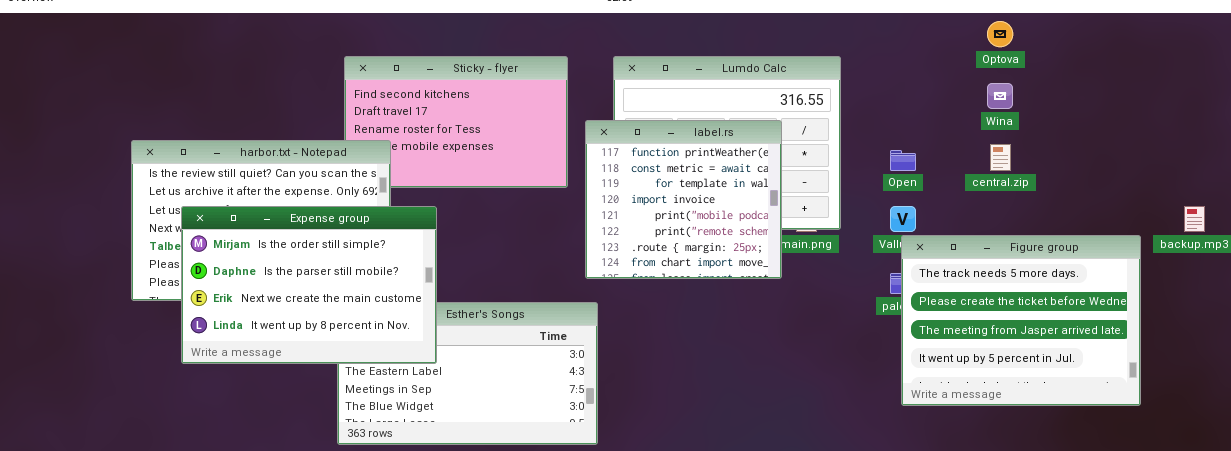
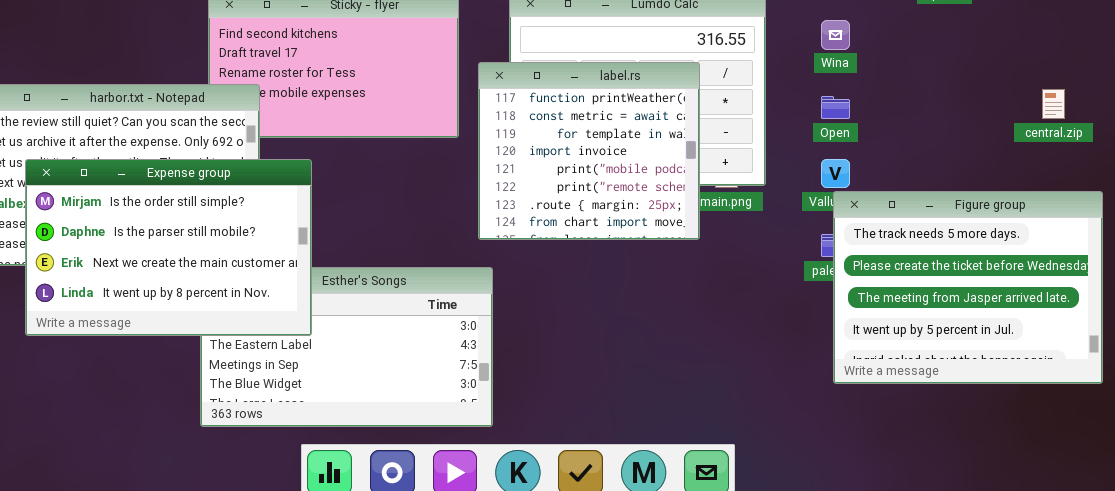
Wina: [987,83,1013,109] -> [821,20,850,50], moved
central.zip: [990,144,1011,171] -> [1042,89,1065,119], moved

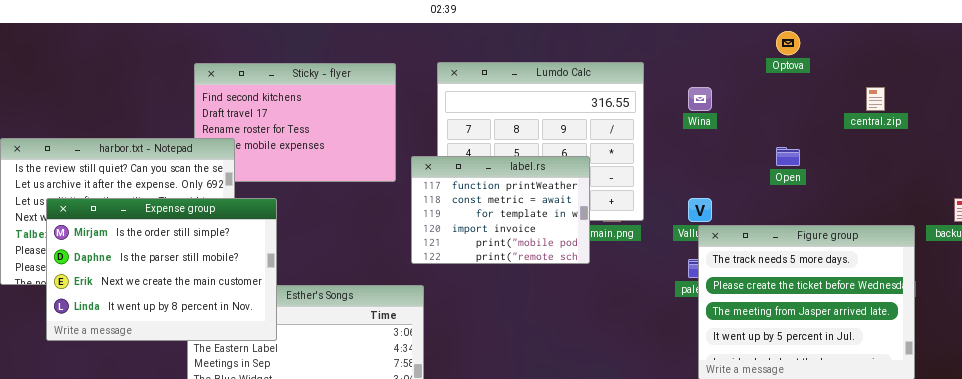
label.rs: [478,62,700,240] -> [411,156,590,264], resized
central.zip: [1042,89,1065,119] -> [866,87,885,111], moved
Open: [821,96,850,119] -> [776,147,800,166], moved

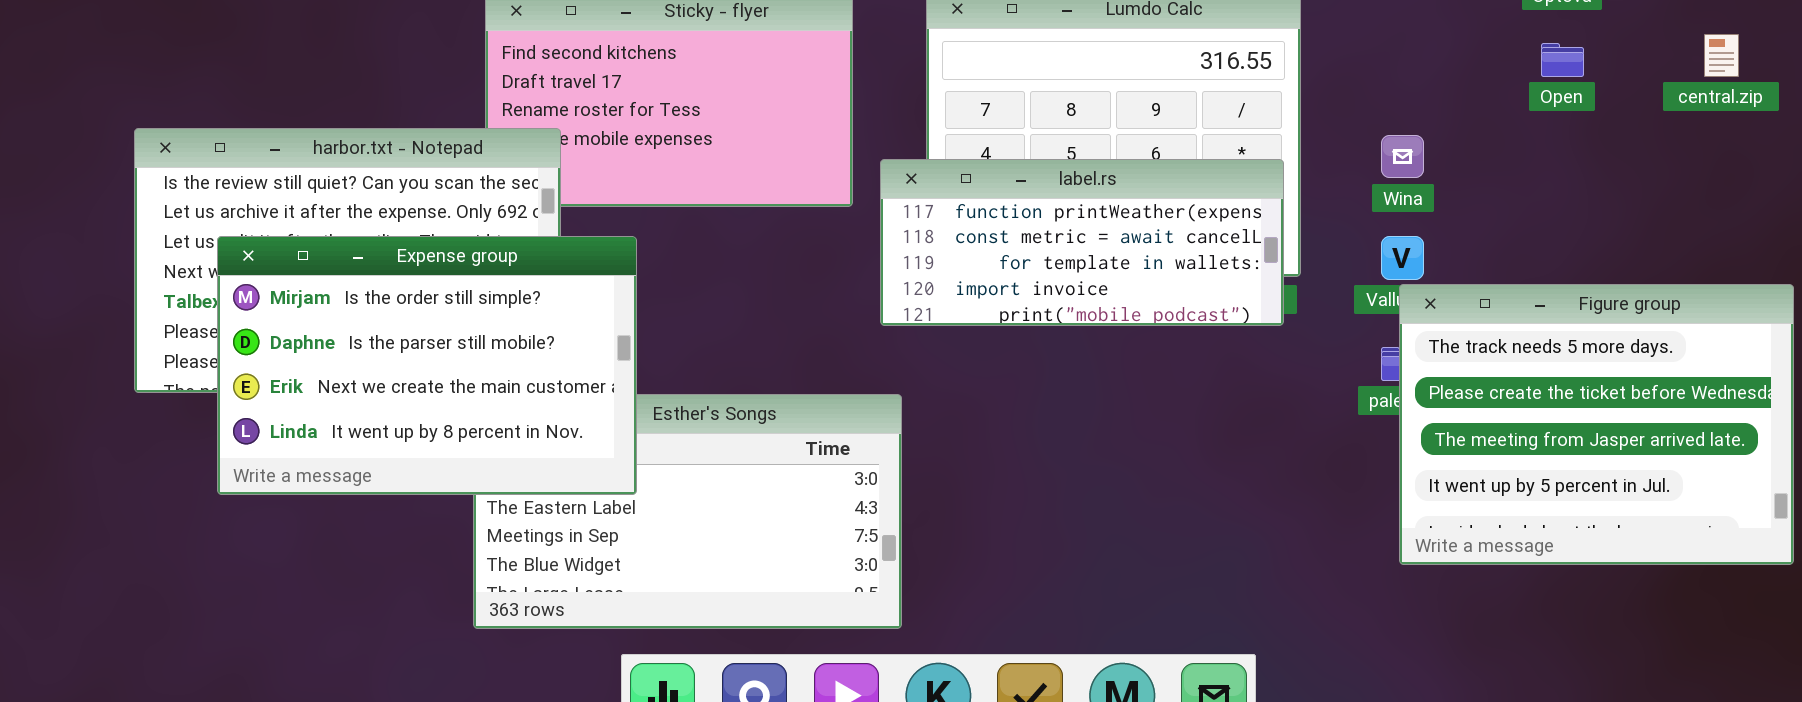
Wina: [688,87,712,111] -> [1381,135,1424,178], moved
Open: [776,147,800,166] -> [1541,43,1584,77], moved
label.rs: [411,156,590,264] -> [880,159,1284,326], resized

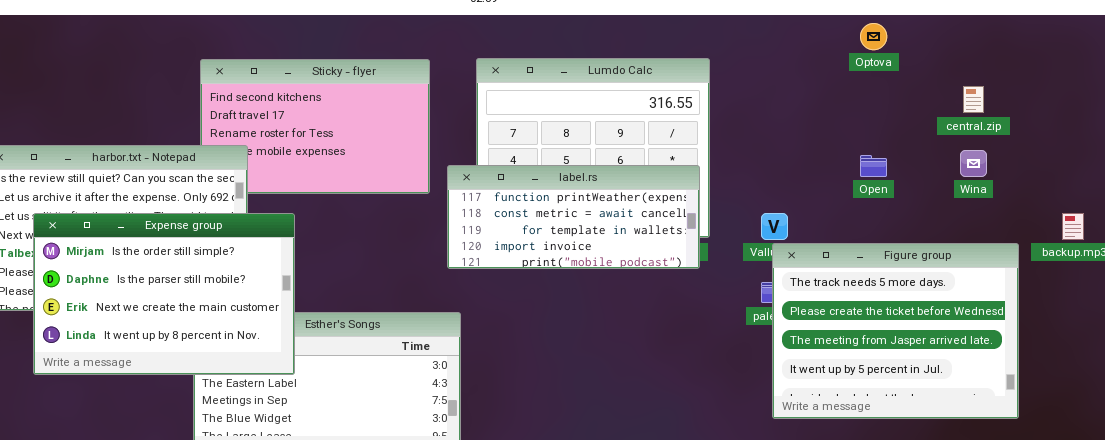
Open: [1541,43,1584,77] -> [860,155,887,177], moved
Wina: [1381,135,1424,178] -> [960,150,987,177], moved

